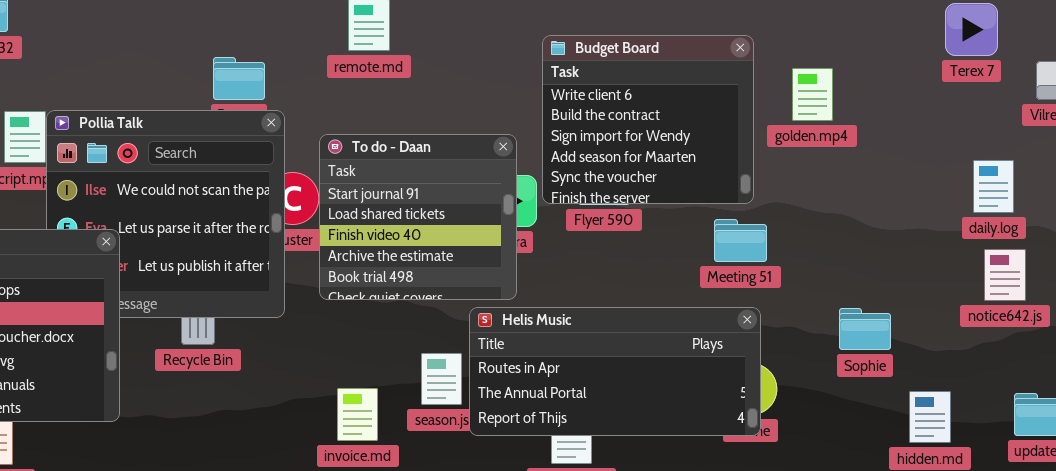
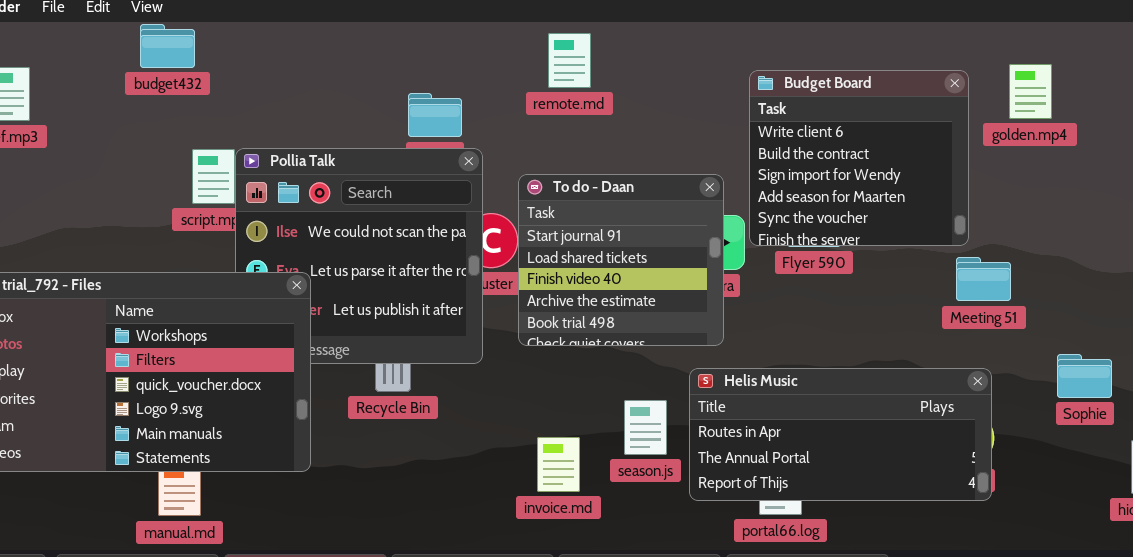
golden.mp4: [792,68,833,121] -> [1009,64,1052,119], moved
Meeting 51: [714,219,767,262] -> [956,257,1011,301], moved
Helis Music: [469,307,761,436] -> [689,368,992,501], moved

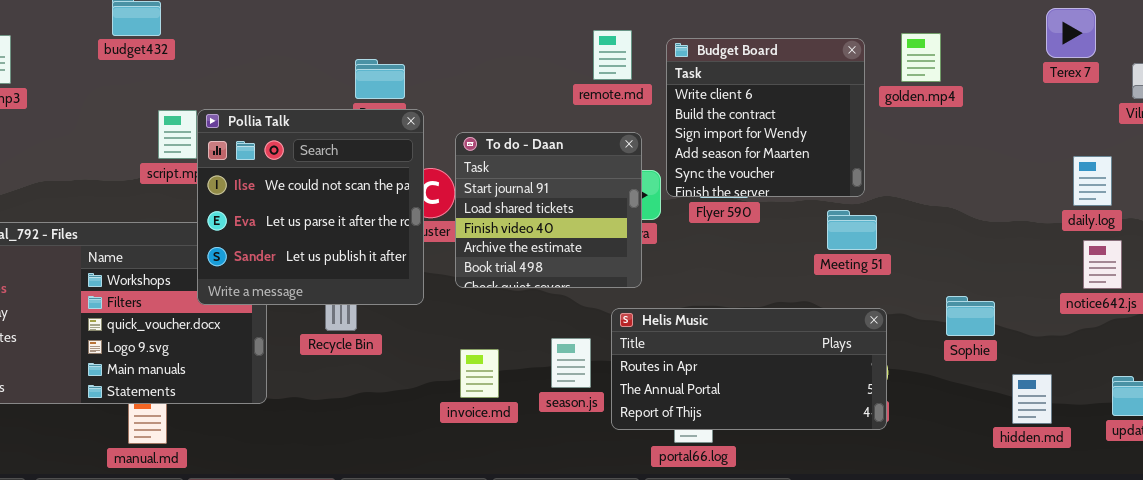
remote.md: [548,33,591,88] -> [593,30,632,80], moved
Pollia Talk: [235,148,483,364] -> [197,109,424,305], raised
Meeting 51: [956,257,1011,301] -> [827,210,877,250], moved
invoice.md: [537,437,580,492] -> [460,349,499,398], moved

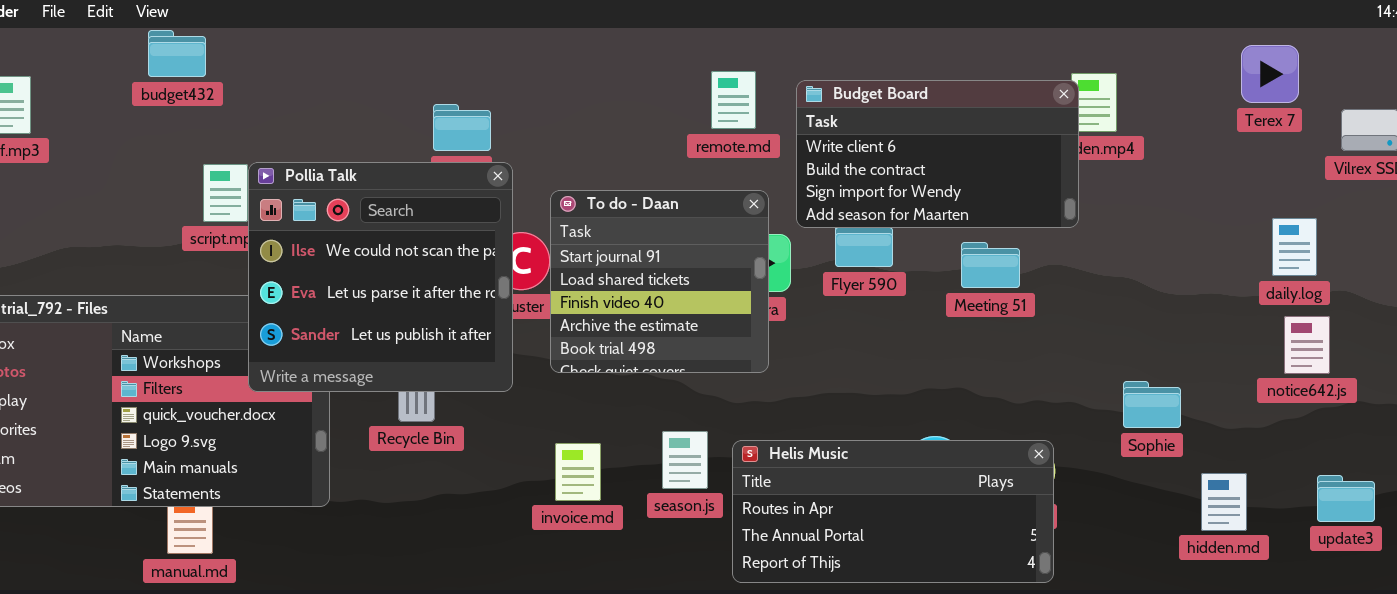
Budget Board: [666,38,865,197] -> [796,80,1079,228], resized
Meeting 51: [827,210,877,250] -> [961,242,1020,288], moved
Helis Music: [611,308,887,430] -> [732,440,1054,583], moved

